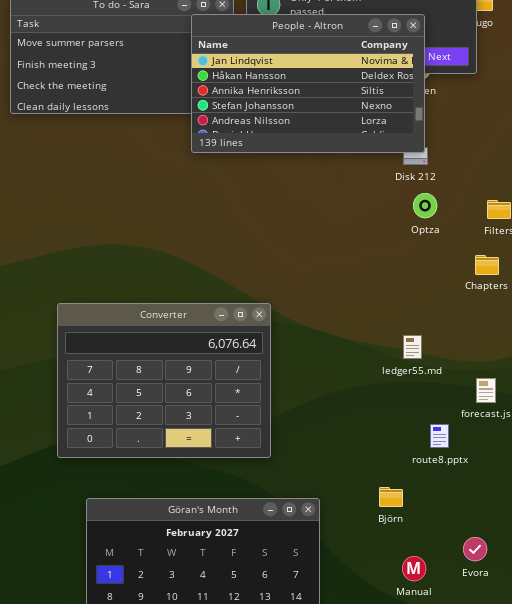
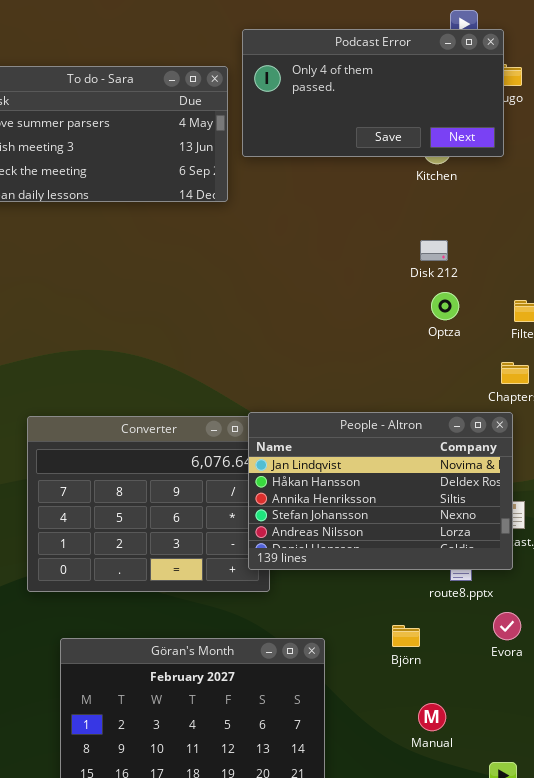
People - Altron: [191,14,425,153] -> [248,412,513,570], moved
Evora: [463,537,487,561] -> [493,612,521,640], moved

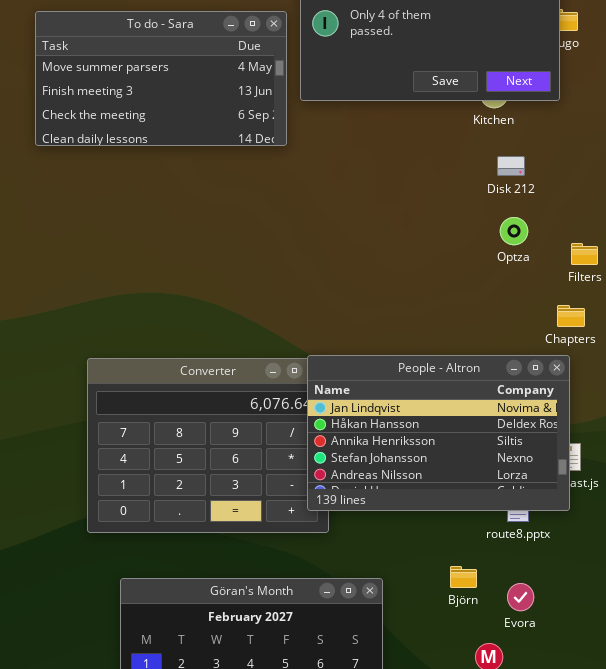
Disk 212: [420,240,448,261] -> [497,156,525,176], moved
Optza: [431,292,459,320] -> [500,217,528,245], moved
Evora: [493,612,521,640] -> [507,583,534,611], moved

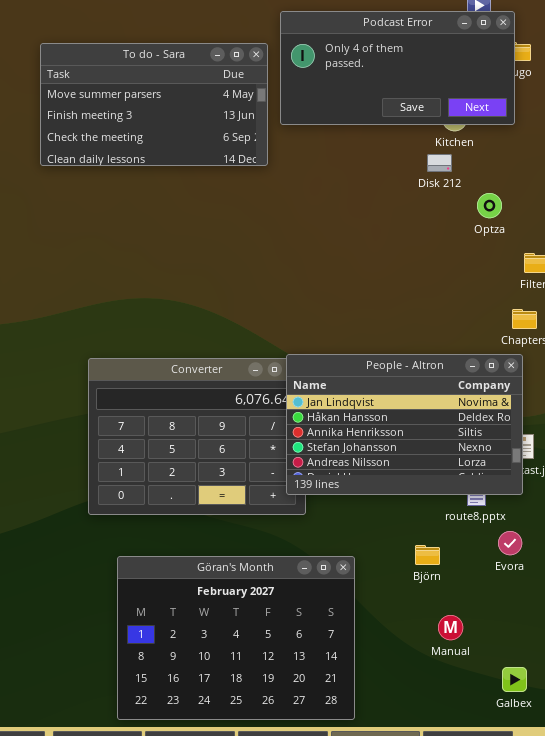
Disk 212: [497,156,525,176] -> [427,154,452,172], moved
Optza: [500,217,528,245] -> [477,193,502,218], moved
Evora: [507,583,534,611] -> [498,531,522,555], moved

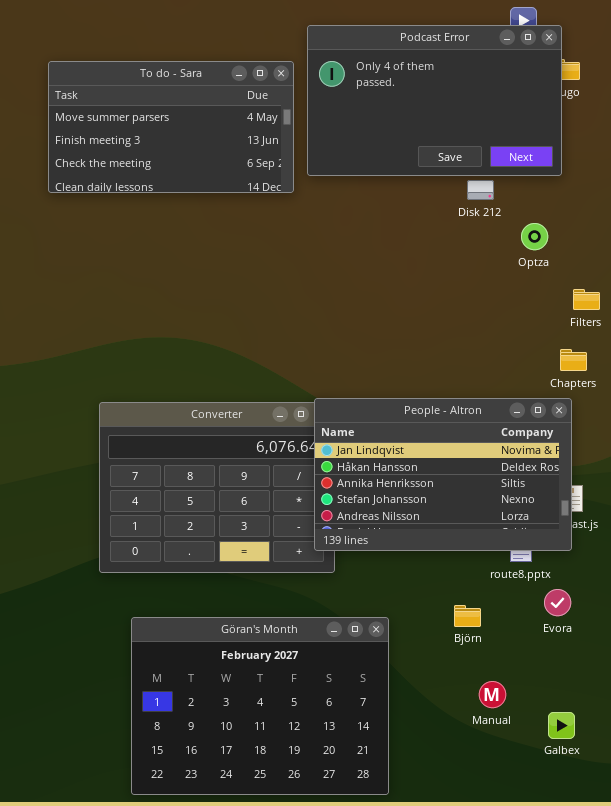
Podcast Error: [280,11,515,125] -> [307,25,562,176], resized
Galbex: [502,667,527,692] -> [548,712,575,739], moved

